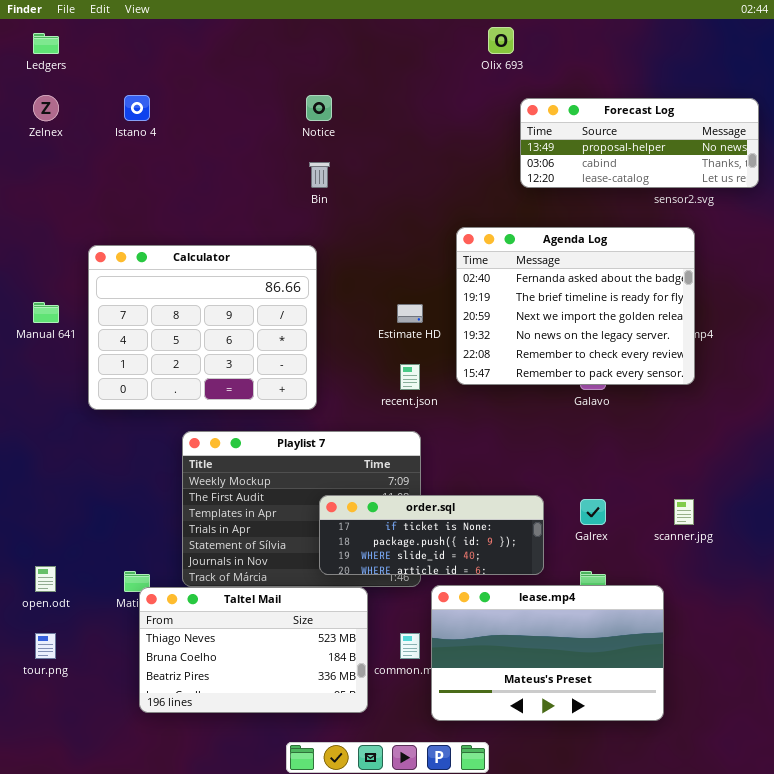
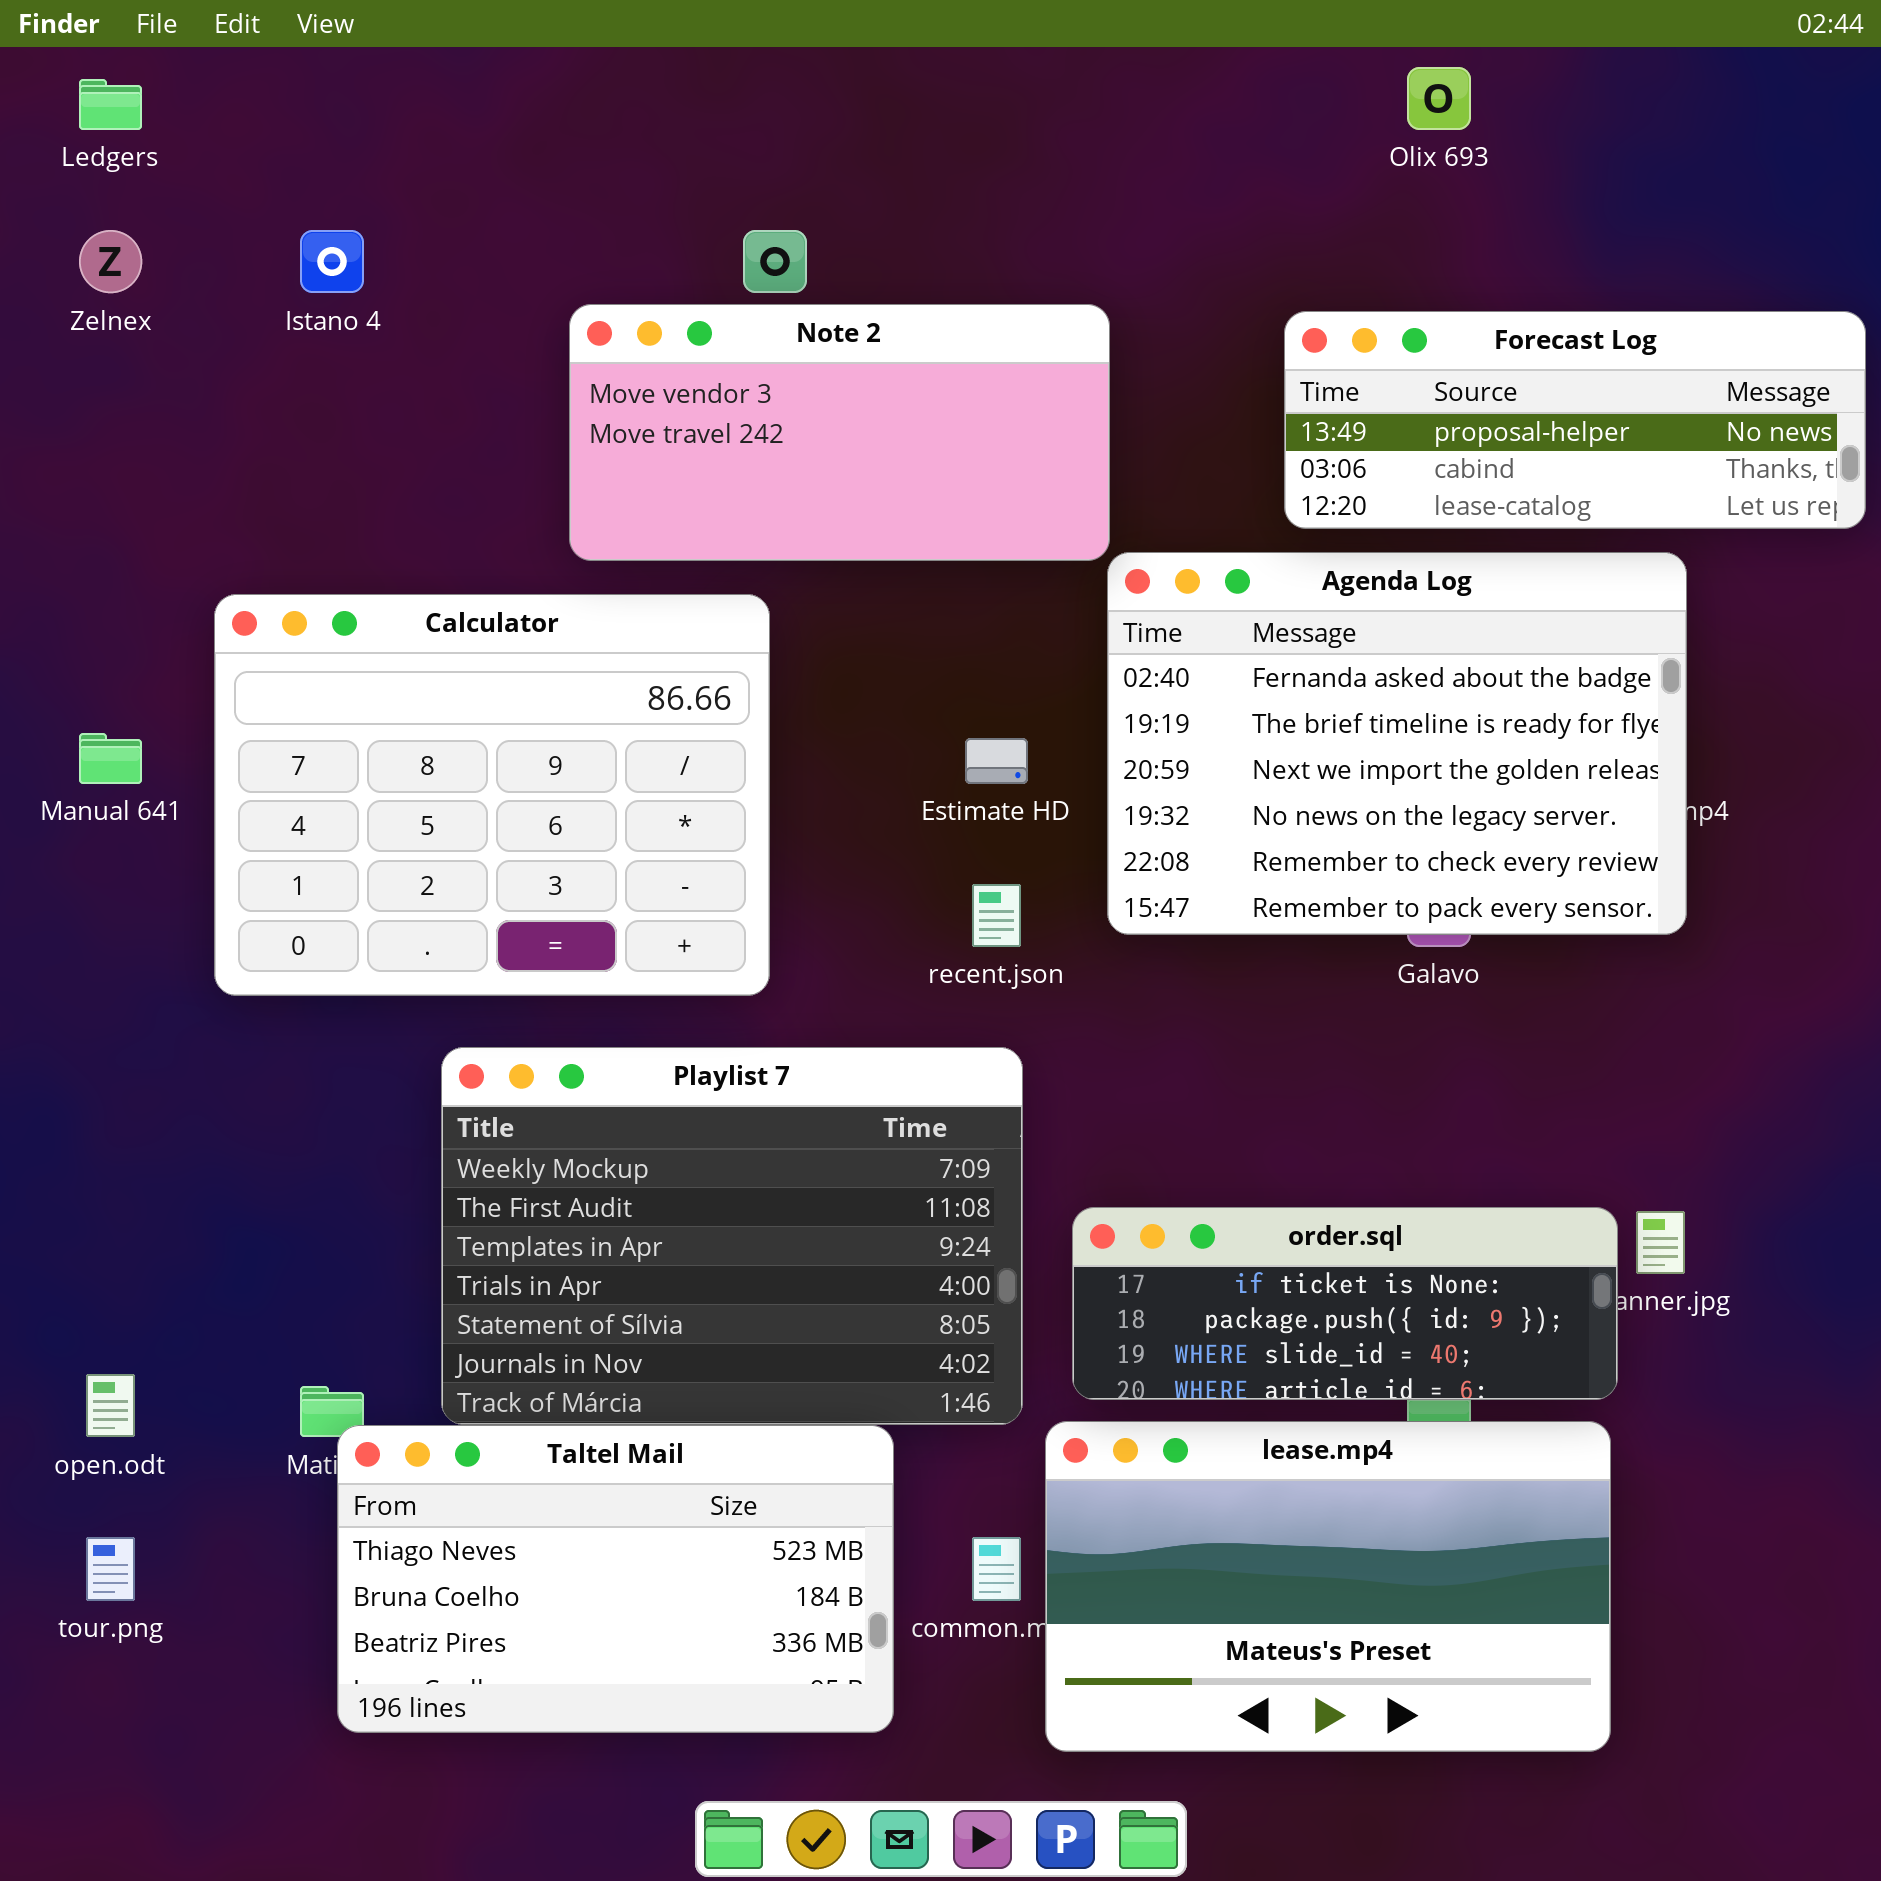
Olix 693: [488,27,514,54] -> [1407,67,1471,130], moved
Forecast Log: [520,98,759,188] -> [1284,311,1866,529], moved
Note 2: none -> [569,304,1110,561], opened
order.sql: [319,495,544,575] -> [1072,1207,1618,1400], moved

